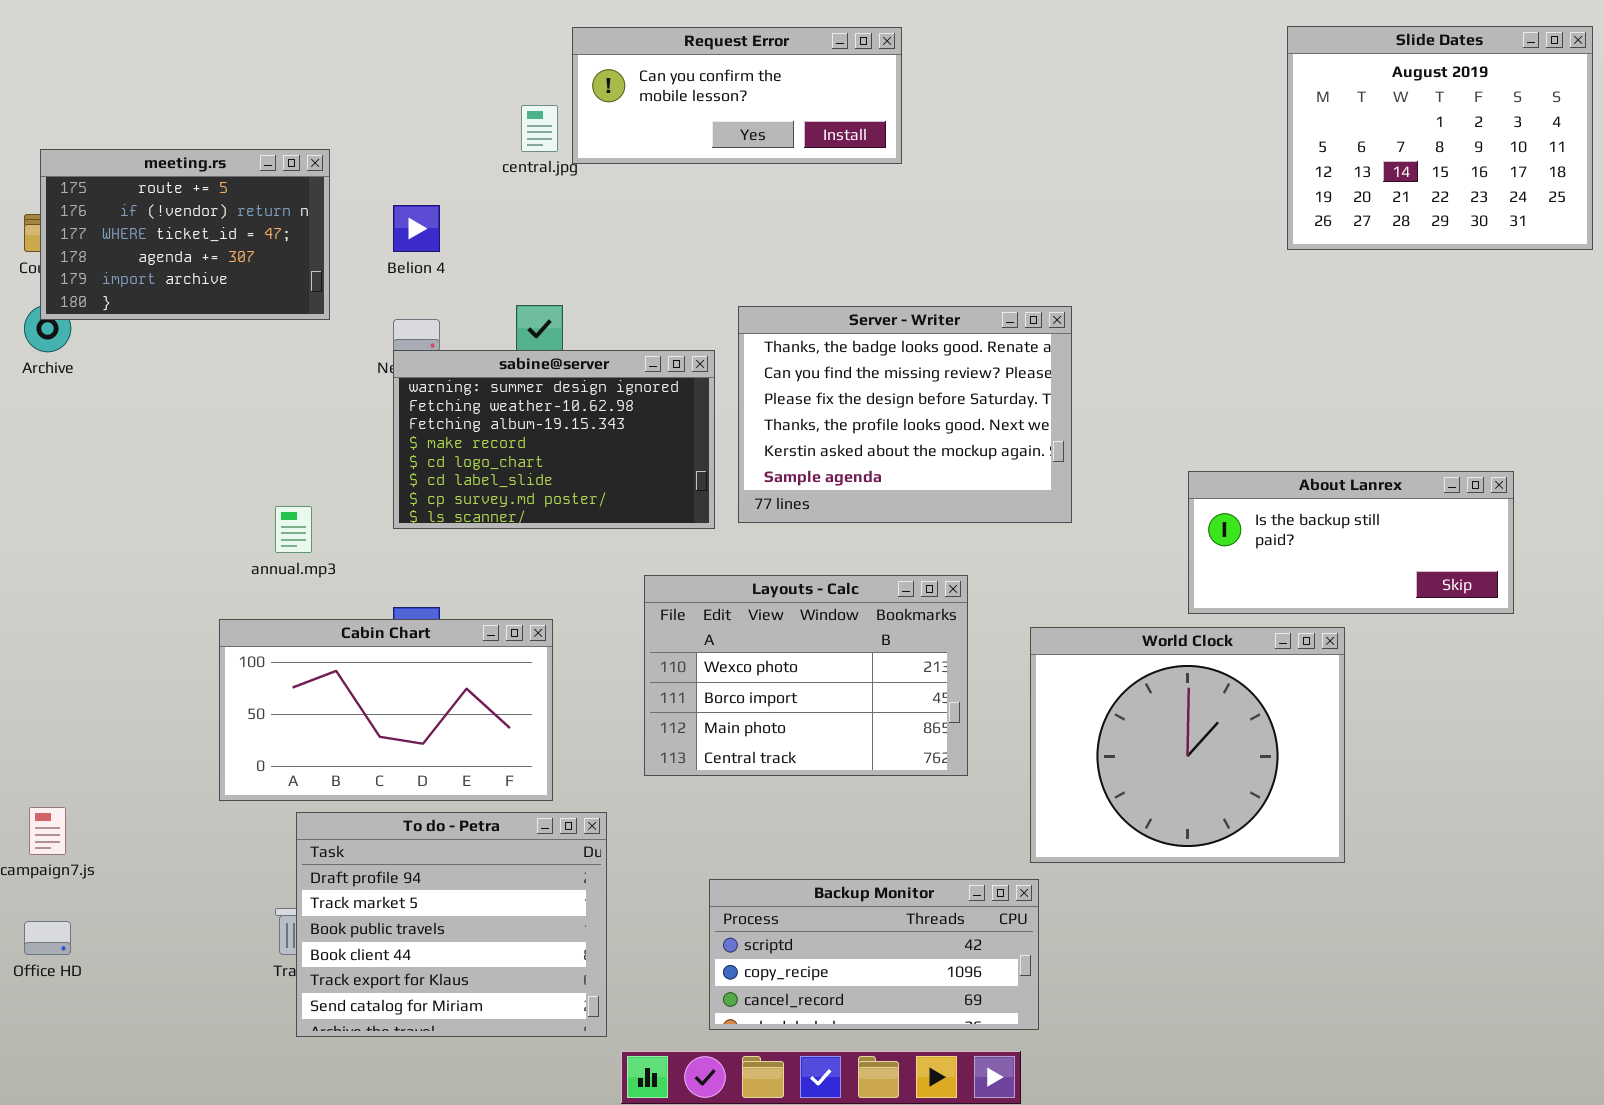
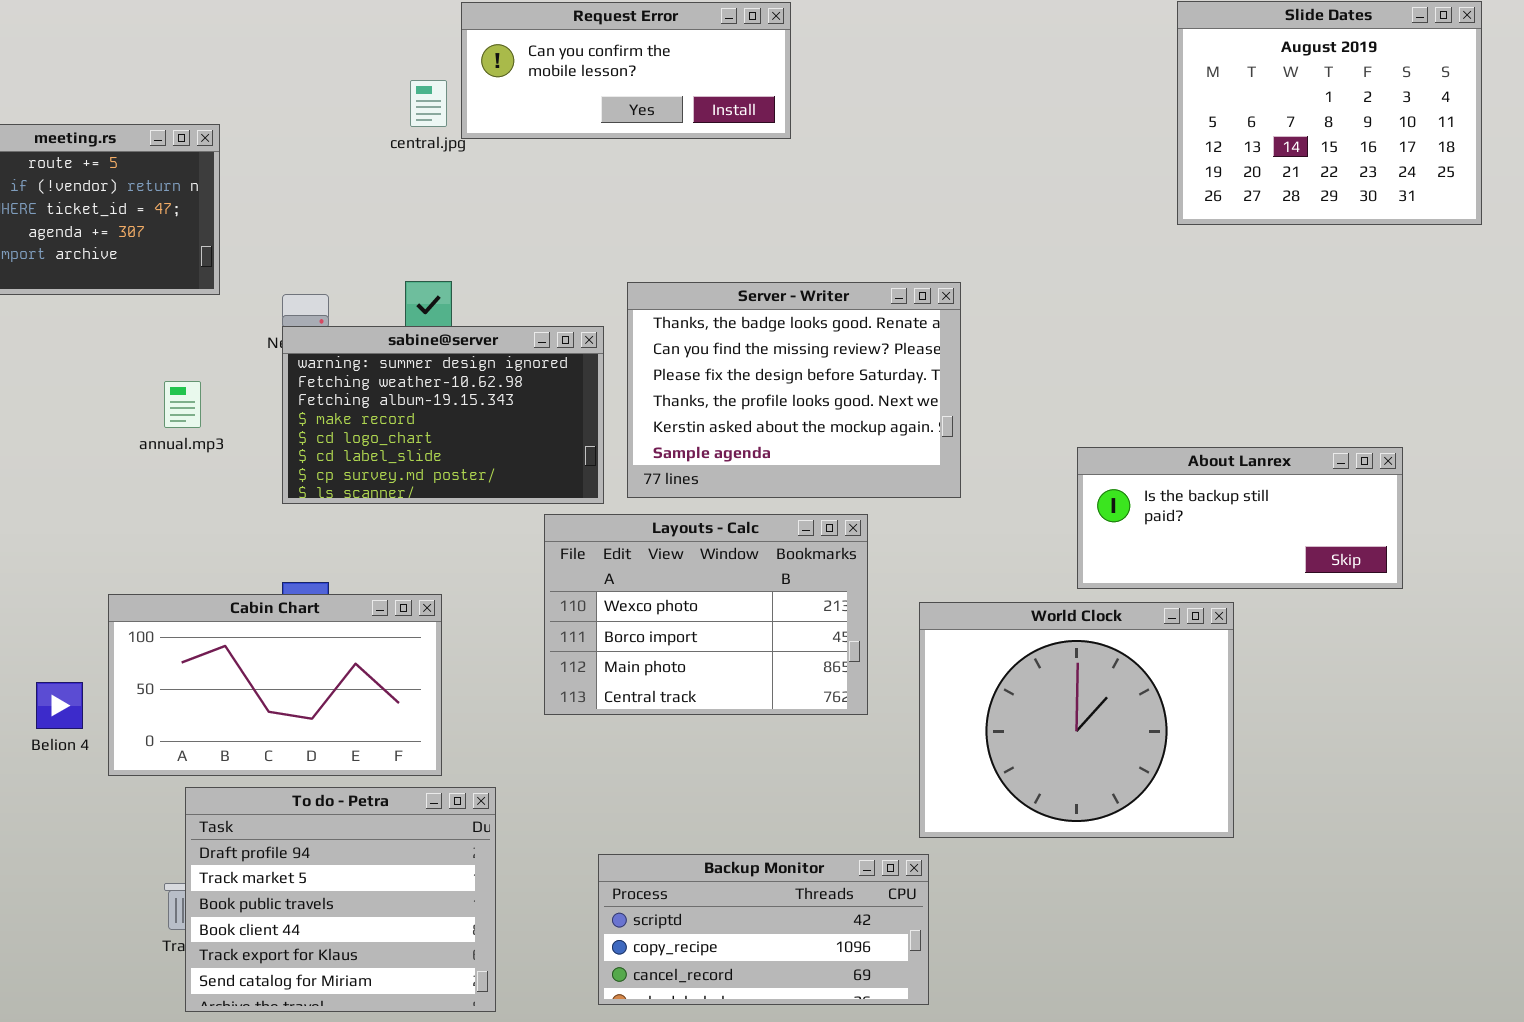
Belion 4: [393,205,440,252] -> [36,682,83,729], moved
annual.mp3: [275,506,312,553] -> [164,381,201,428], moved
Layouts - Calc: [644,575,968,776] -> [544,514,868,715], moved

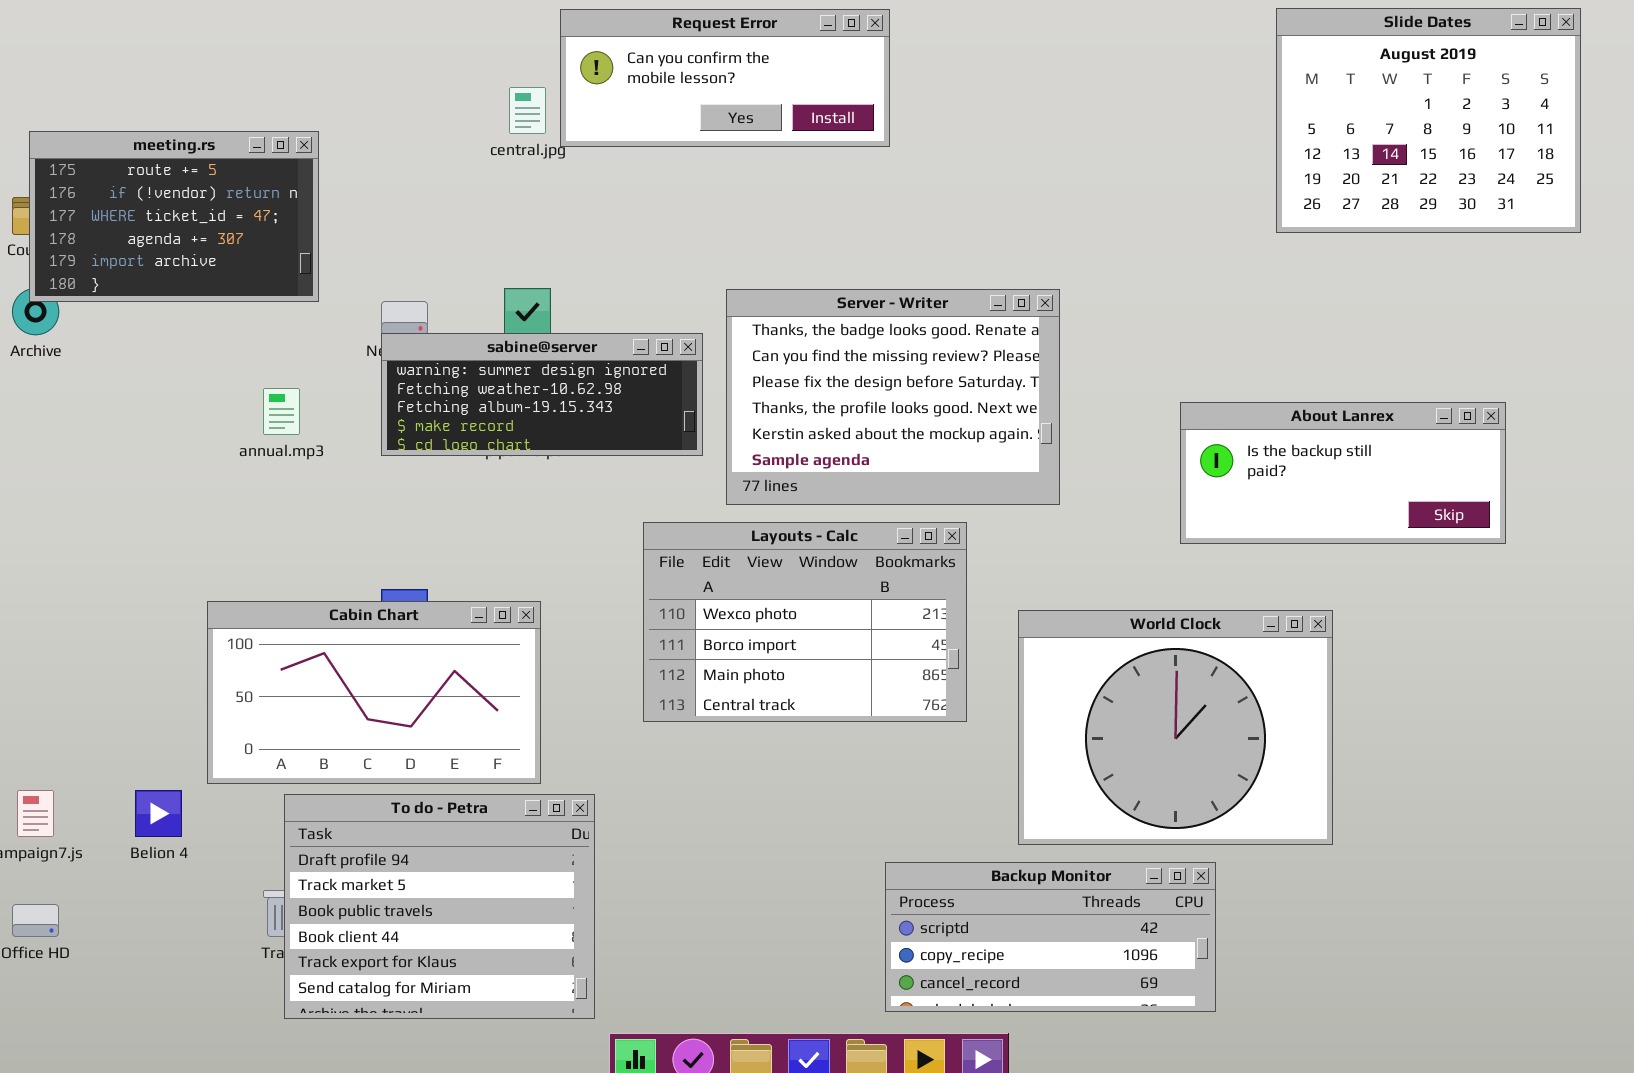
sabine@server: [282,326,604,504] -> [381,333,703,456], resized
About Lanrex: [1077,447,1403,589] -> [1180,402,1506,544], moved
Belion 4: [36,682,83,729] -> [135,790,182,837], moved
Backup Monitor: [598,854,929,1005] -> [885,862,1216,1012], moved

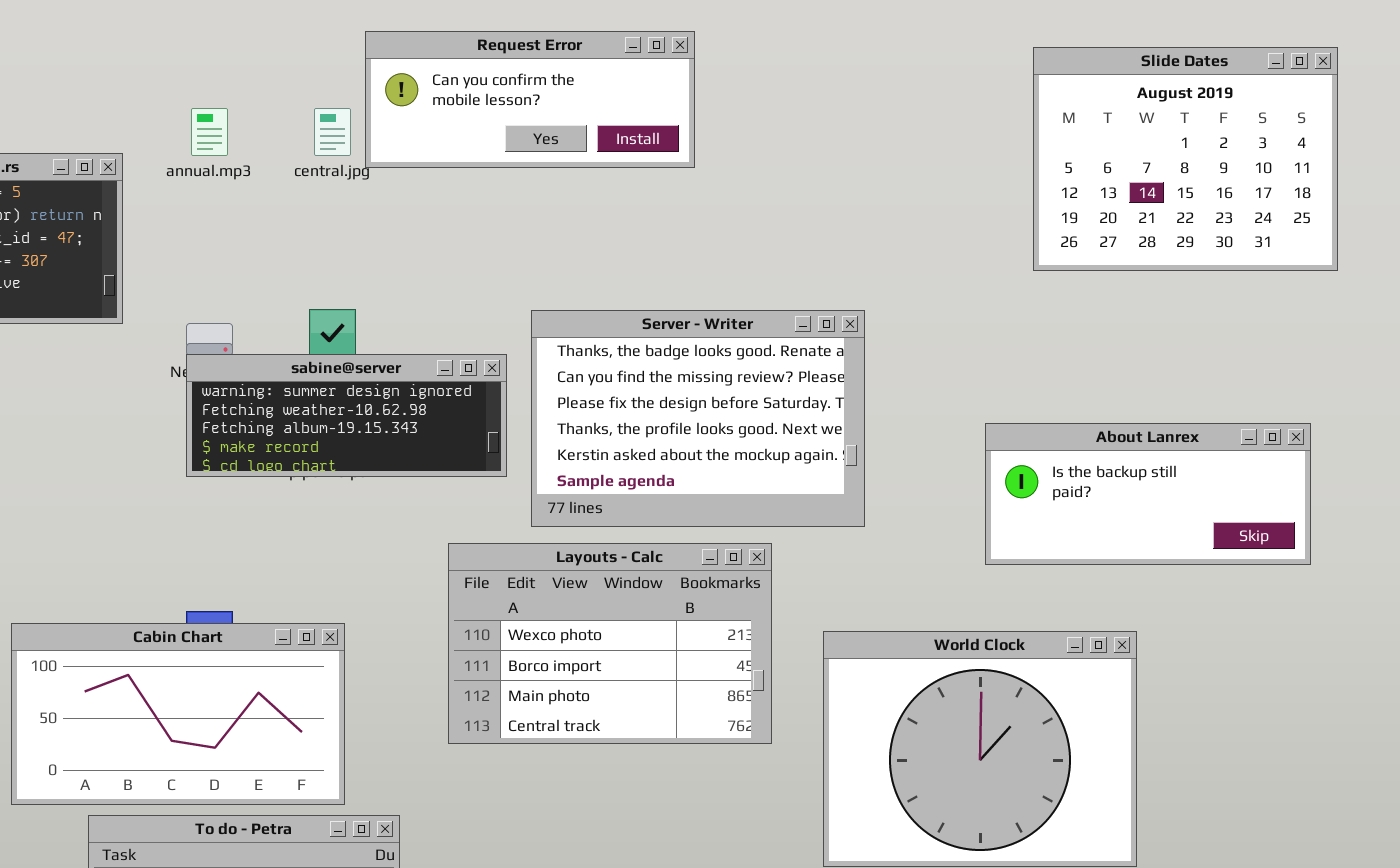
Slide Dates: [1276,8,1581,233] -> [1033,47,1338,271], moved
annual.mp3: [263,388,300,435] -> [191,108,228,156], moved

